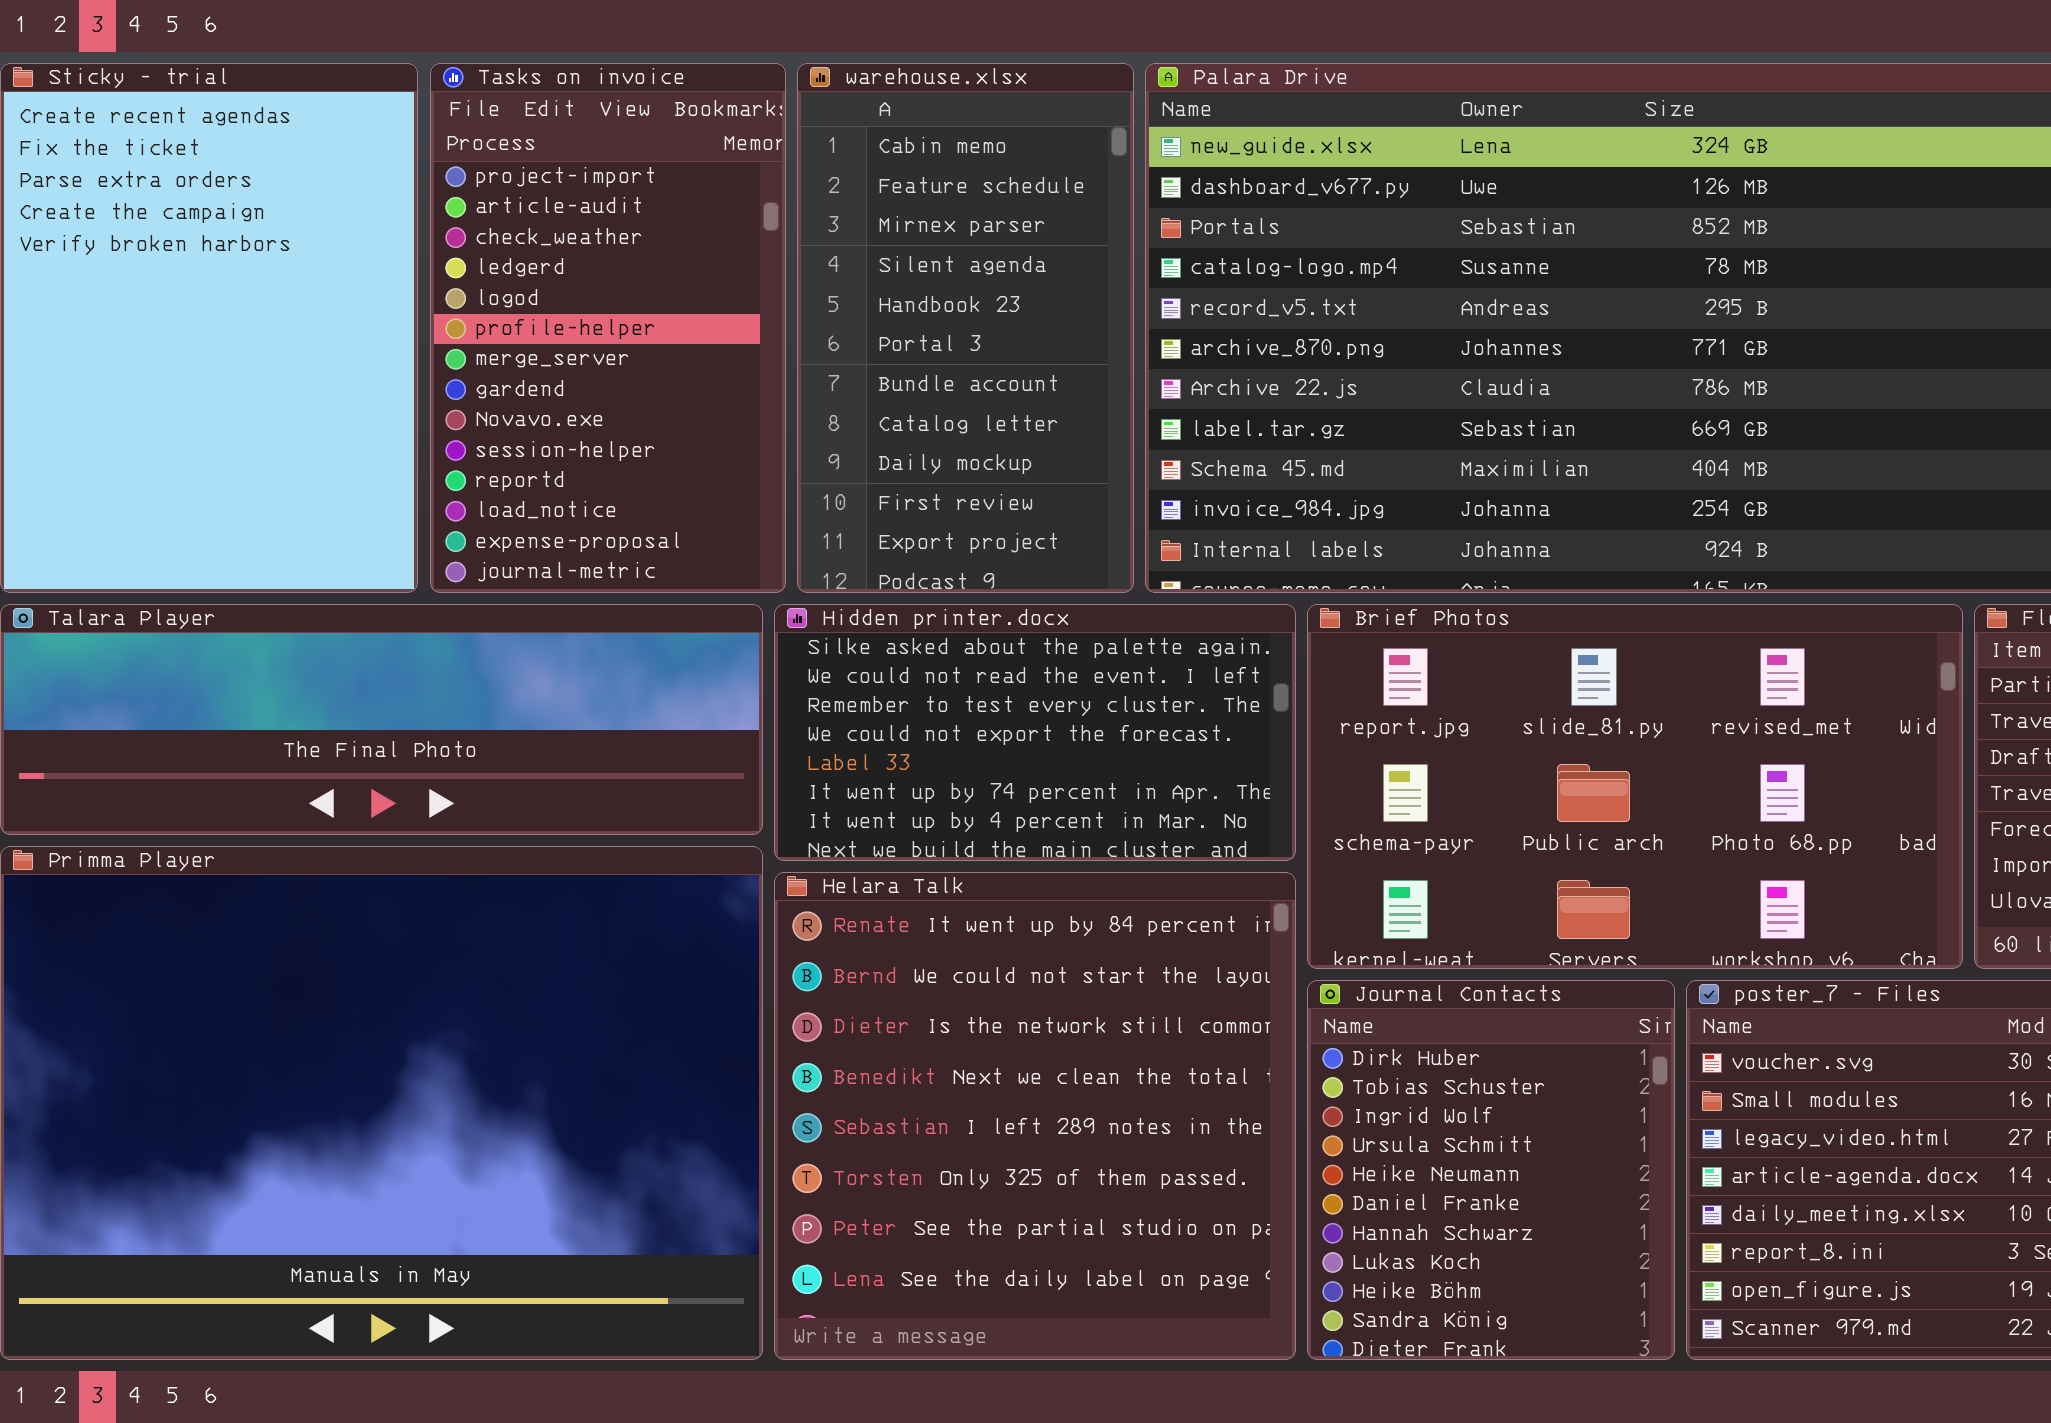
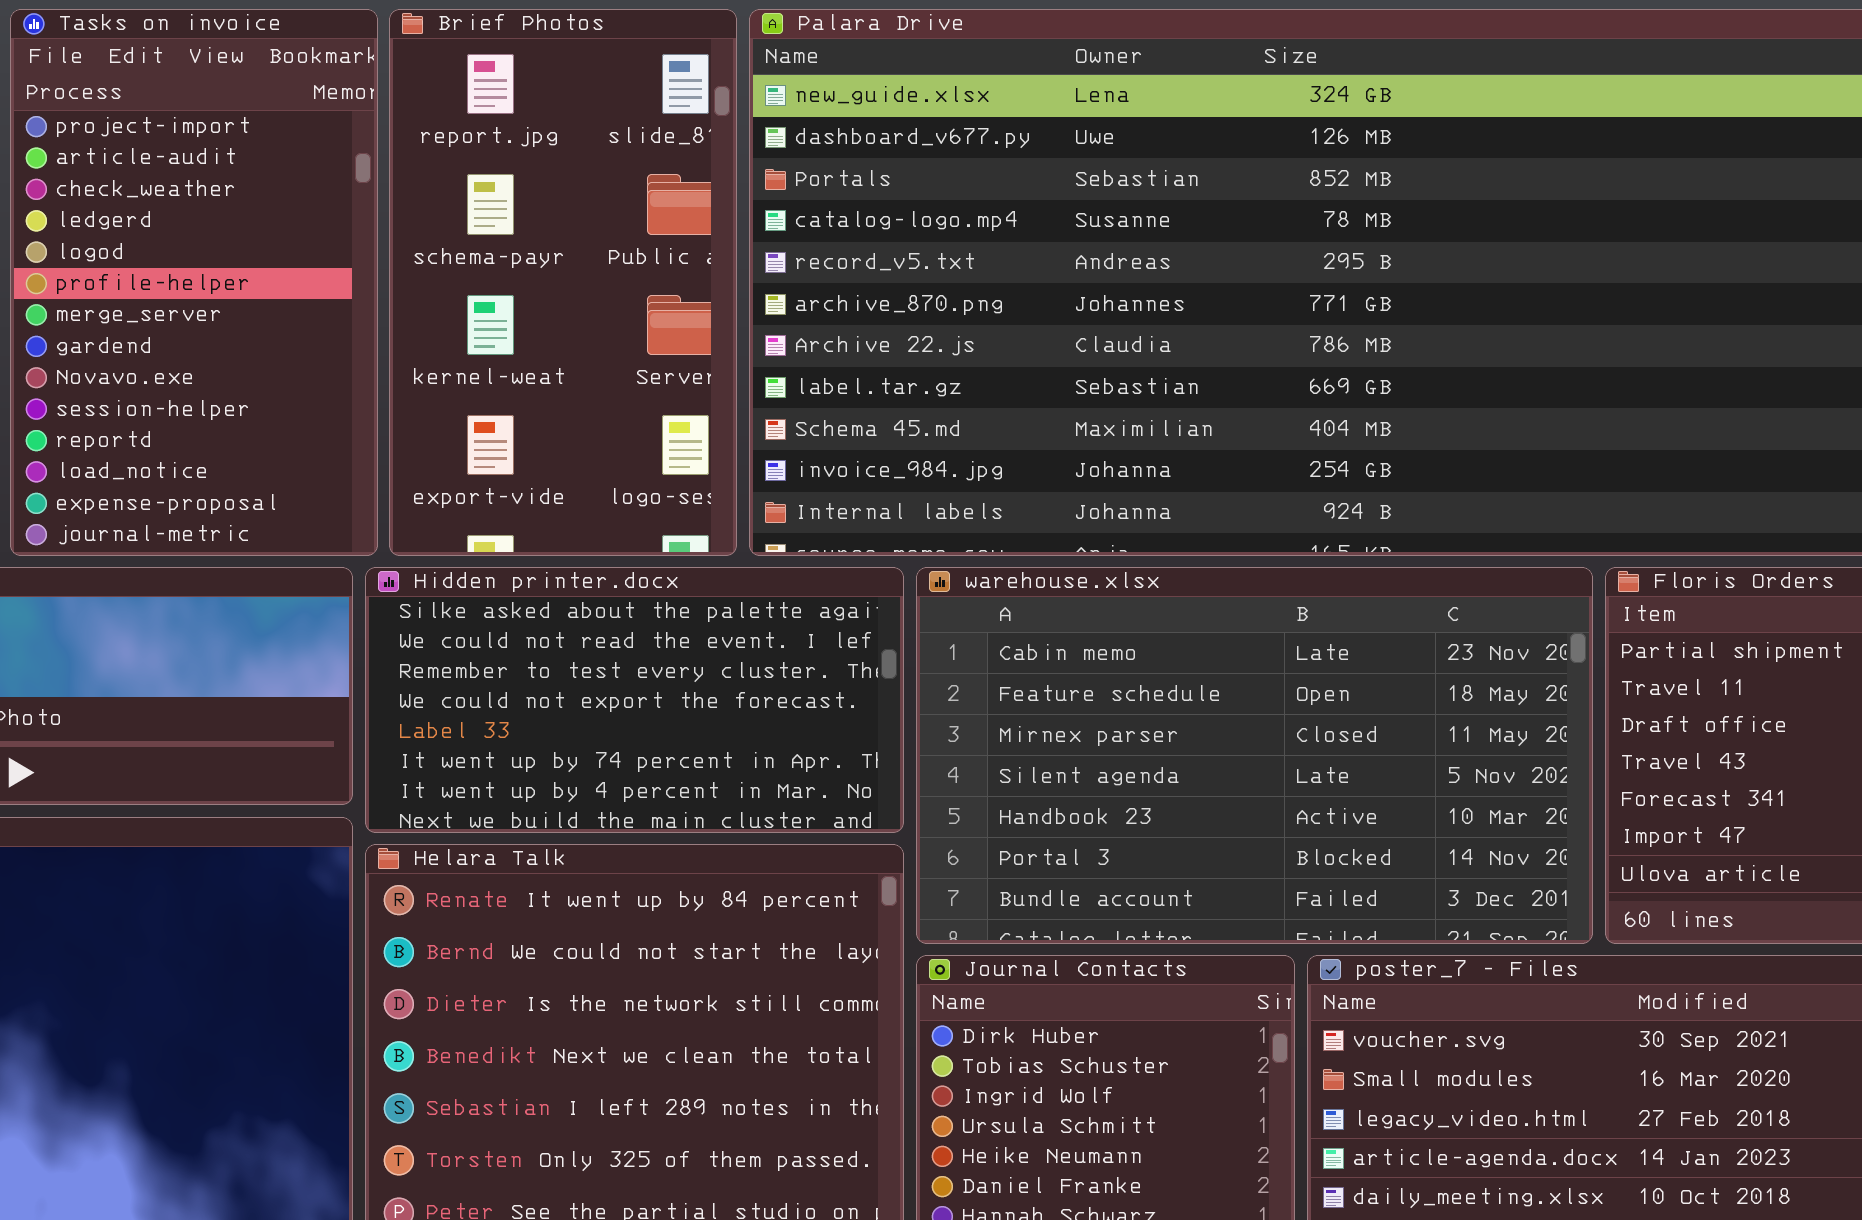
warehouse.xlsx: [797,63,1134,593] -> [916,567,1593,944], moved, resized
Brief Photos: [1307,604,1963,969] -> [389,9,737,556], moved, resized

